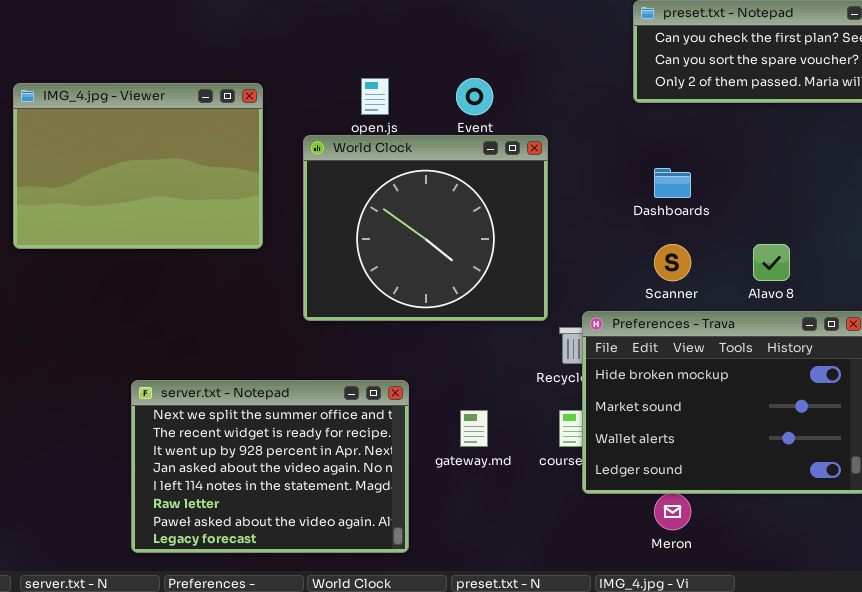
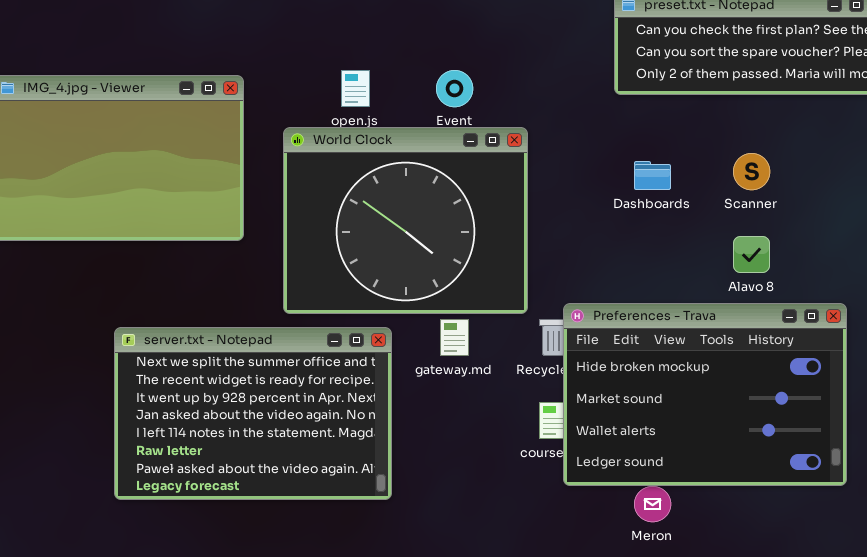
Scanner: [654,244,691,281] -> [733,153,770,190], moved
server.txt - Notepad: [131,380,409,553] -> [114,327,392,500], moved
gateway.md: [460,410,488,447] -> [440,319,469,356], moved

